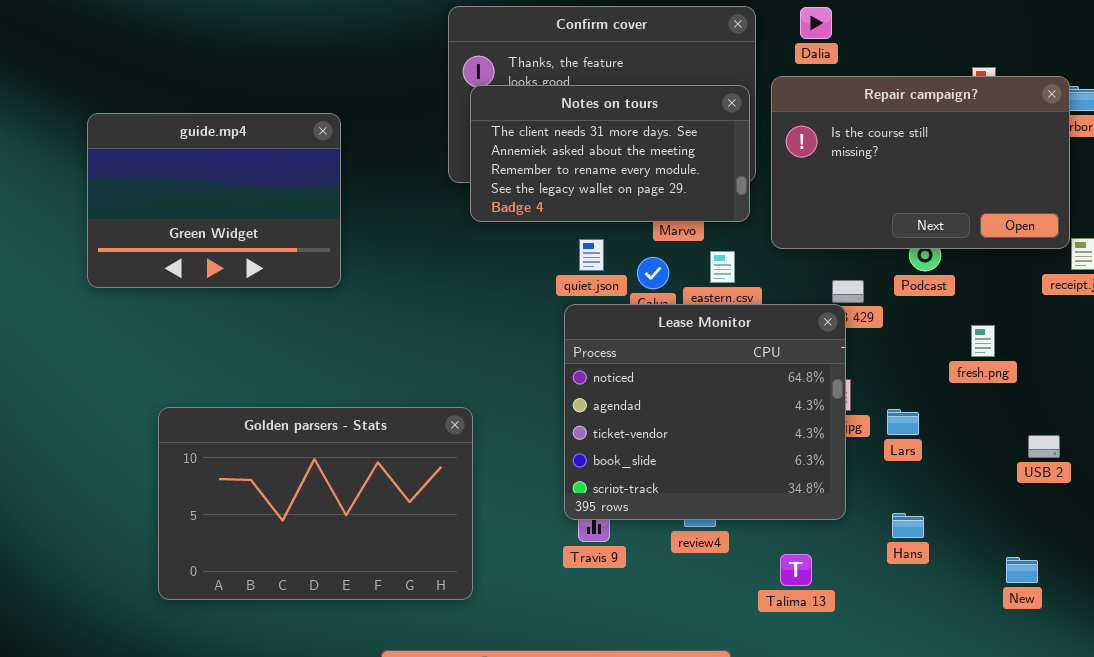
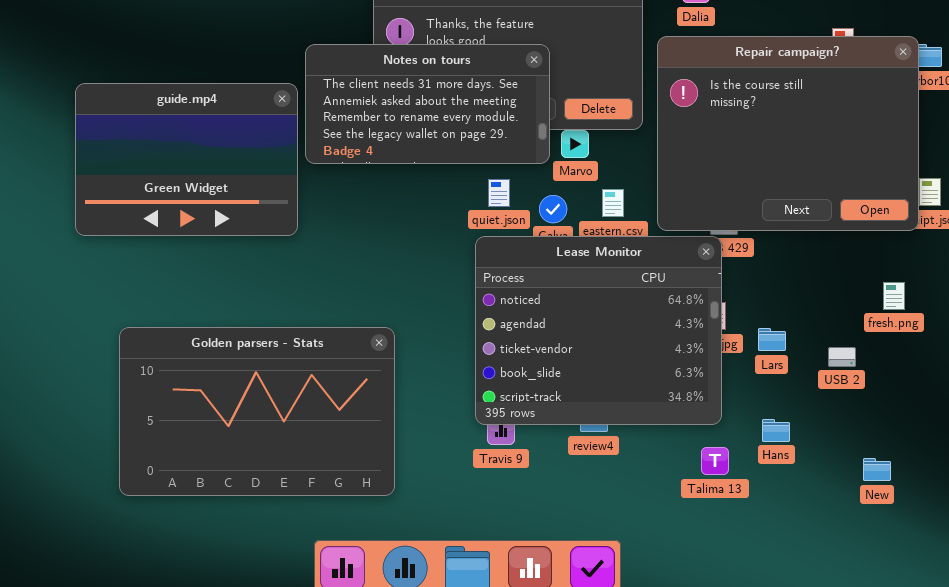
Repair campaign?: [771,76,1070,249] -> [657,36,919,231], resized
Notes on tours: [470,85,750,222] -> [305,44,550,164], moved
guide.mp4: [87,113,341,288] -> [75,83,298,236], moved
fresh.png: [971,325,995,357] -> [883,282,905,310], moved
USB 2: [1028,435,1060,458] -> [828,347,856,367], moved
Talima 13: [780,554,812,586] -> [701,447,729,475], moved

